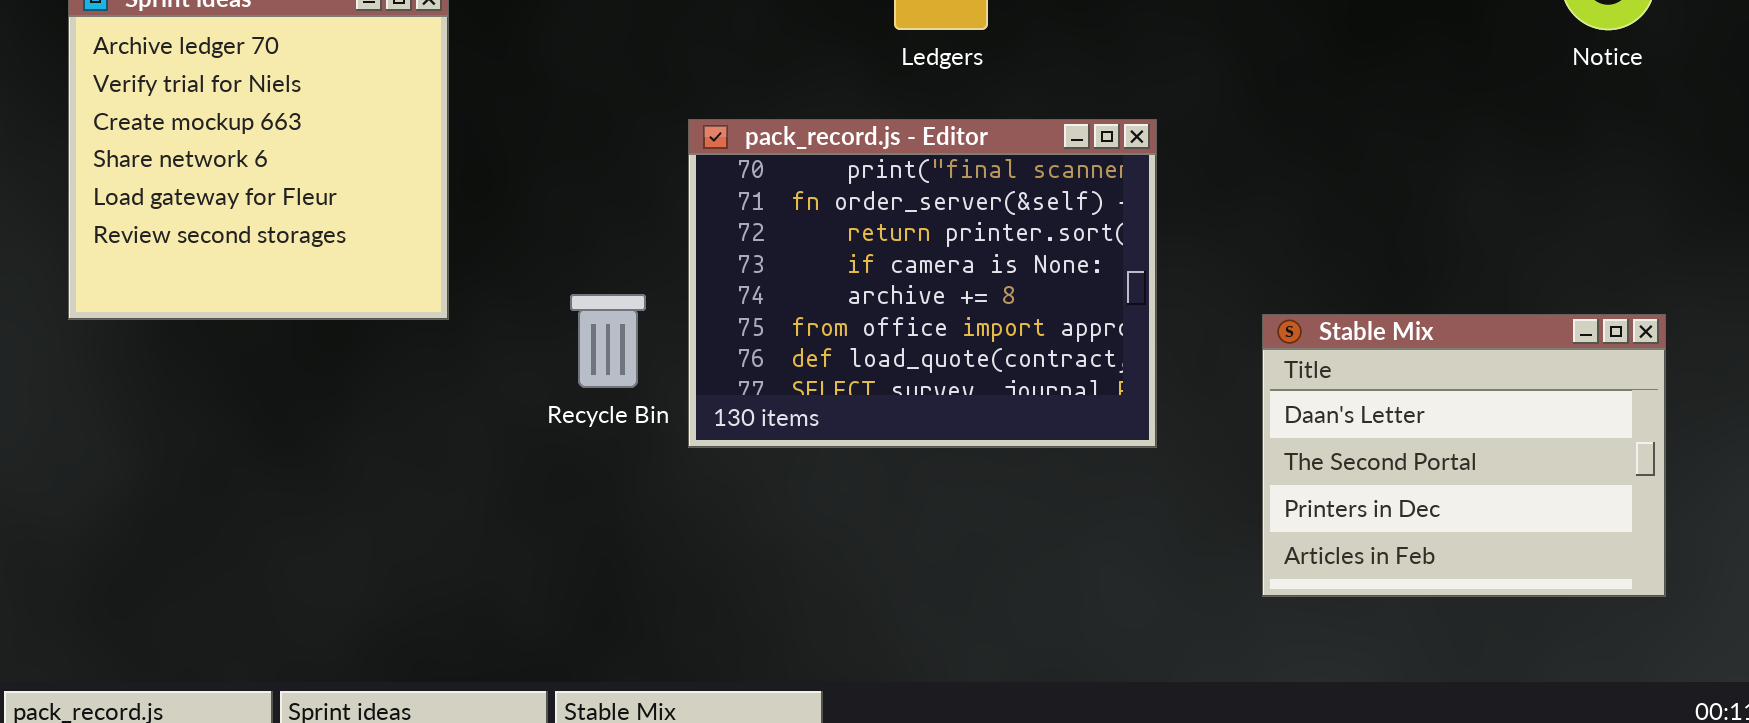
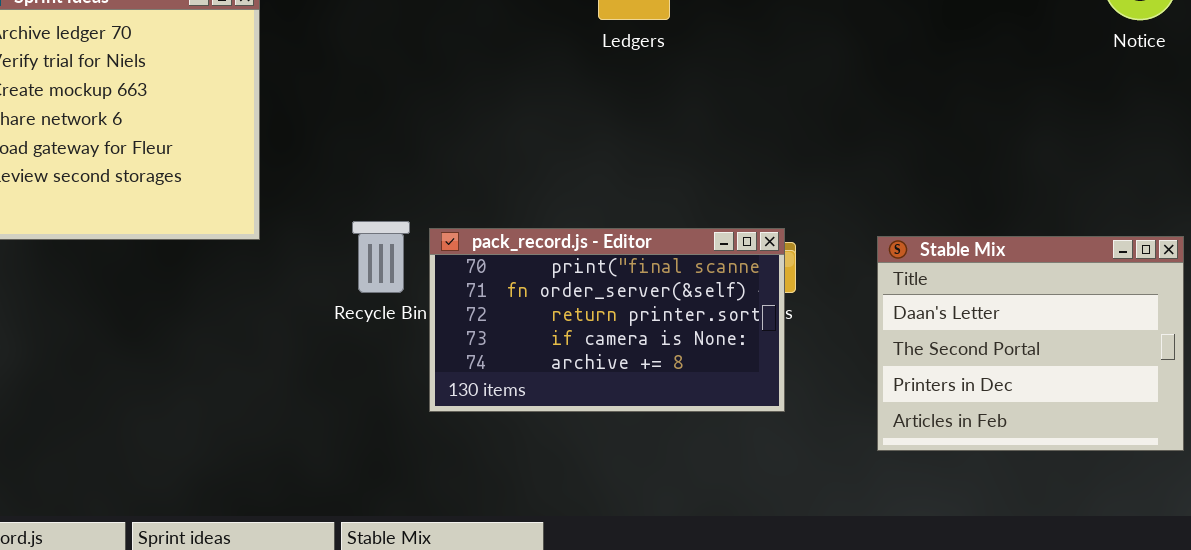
pack_record.js - Editor: [688,119,1157,448] -> [429,228,785,412], moved, resized

